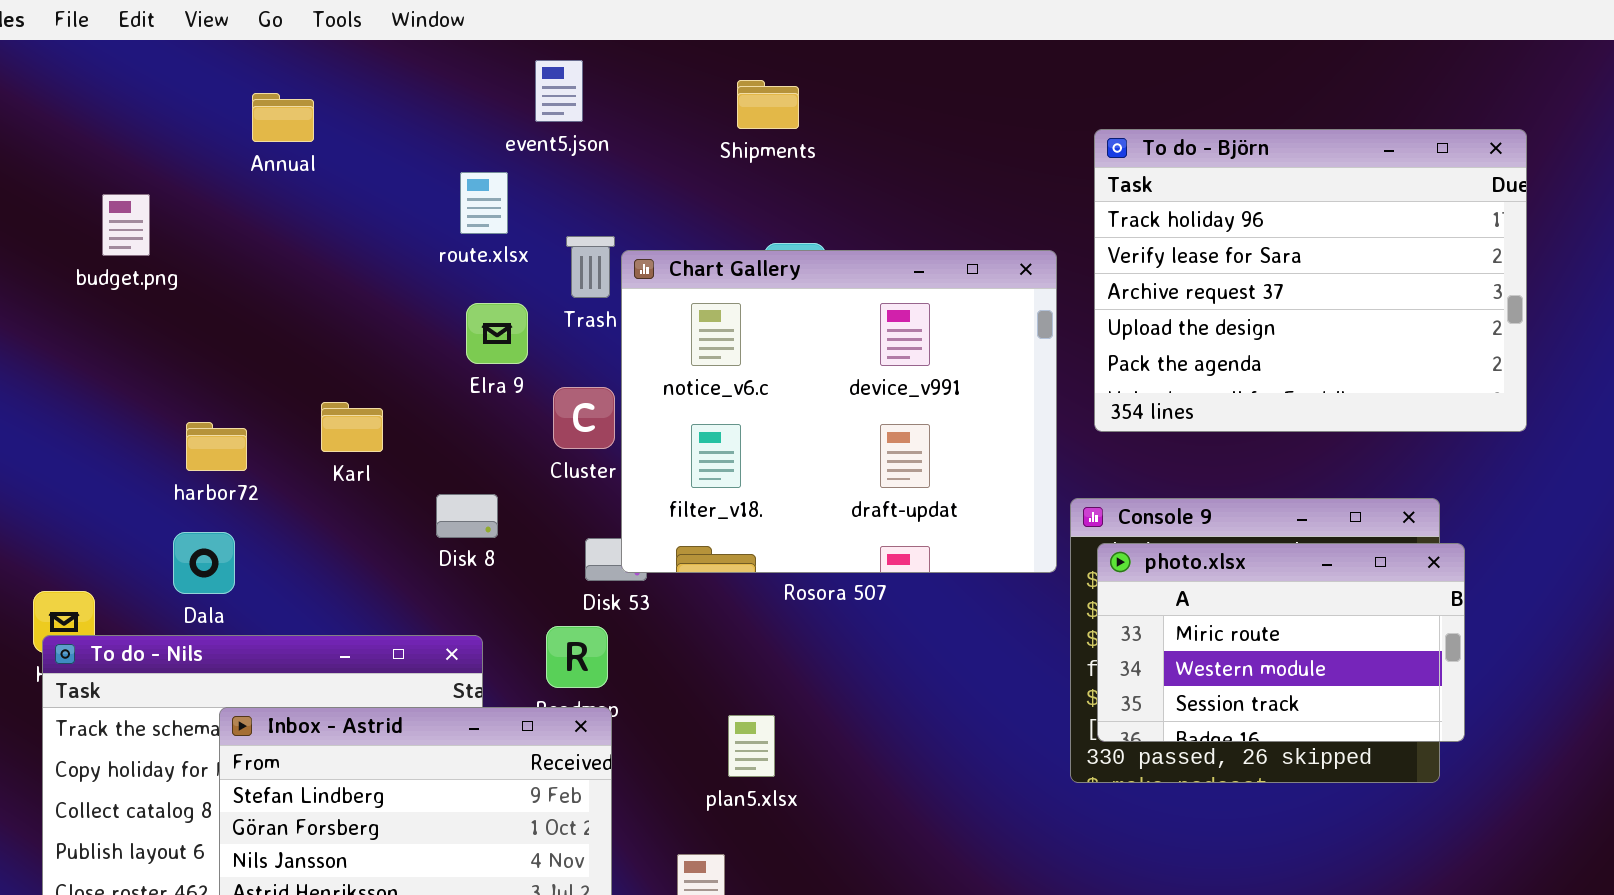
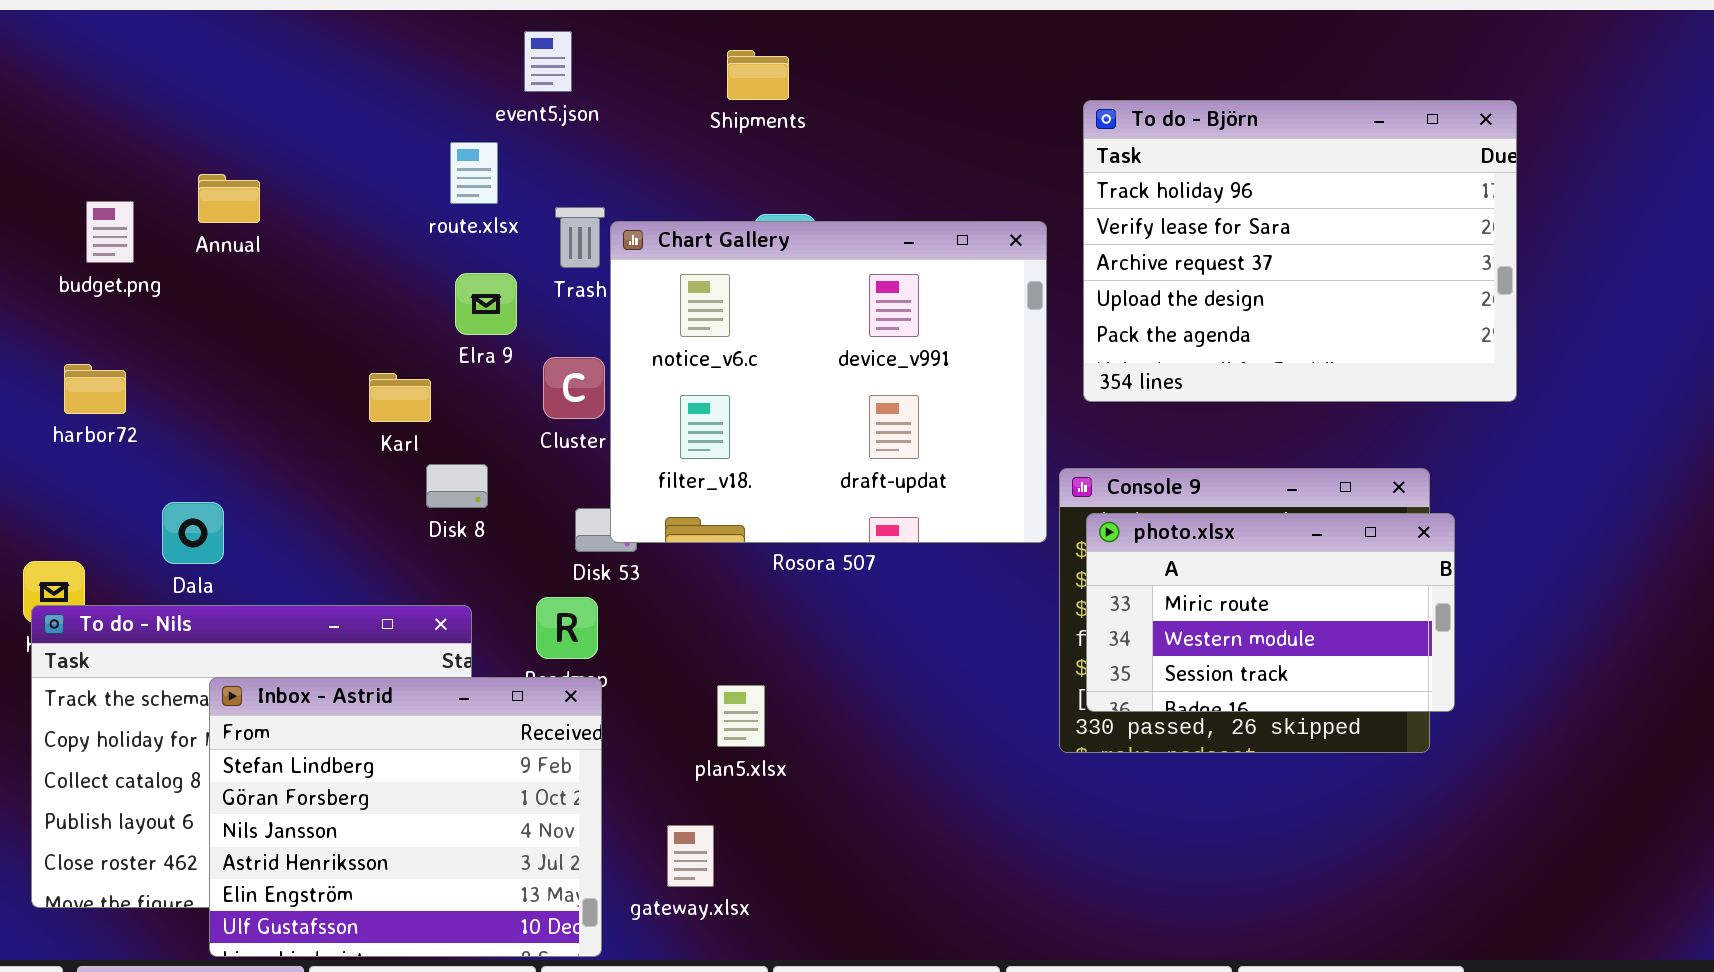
Annual: [252,93,314,142] -> [198,174,260,223], moved
budget.png: [102,194,150,256] -> [86,201,134,263], moved
Karl: [321,402,383,452] -> [369,373,431,422], moved
harbor72: [186,422,247,471] -> [64,364,126,414], moved

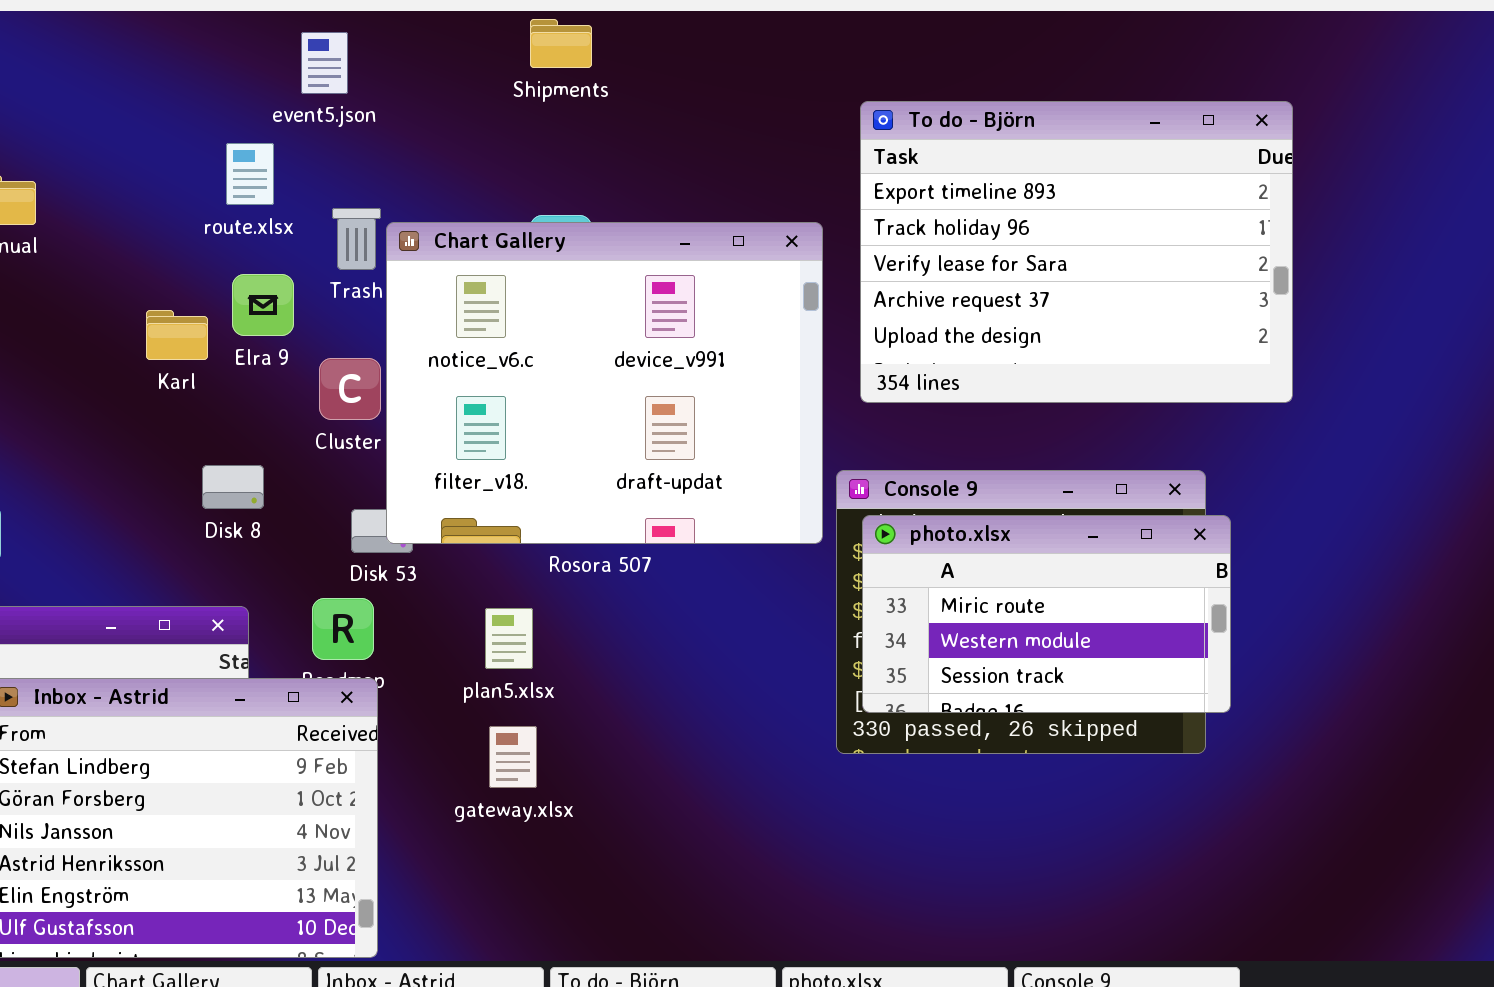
Shipments: [727,50,789,100] -> [530,19,592,68], moved
To do - Björn: [1083,100,1517,402] -> [860,101,1293,403], scrolled up 1 row
Karl: [369,373,431,422] -> [146,310,208,360], moved
plan5.xlsx: [717,685,765,747] -> [485,608,533,669], moved
gateway.xlsx: [667,825,714,887] -> [489,726,537,788], moved

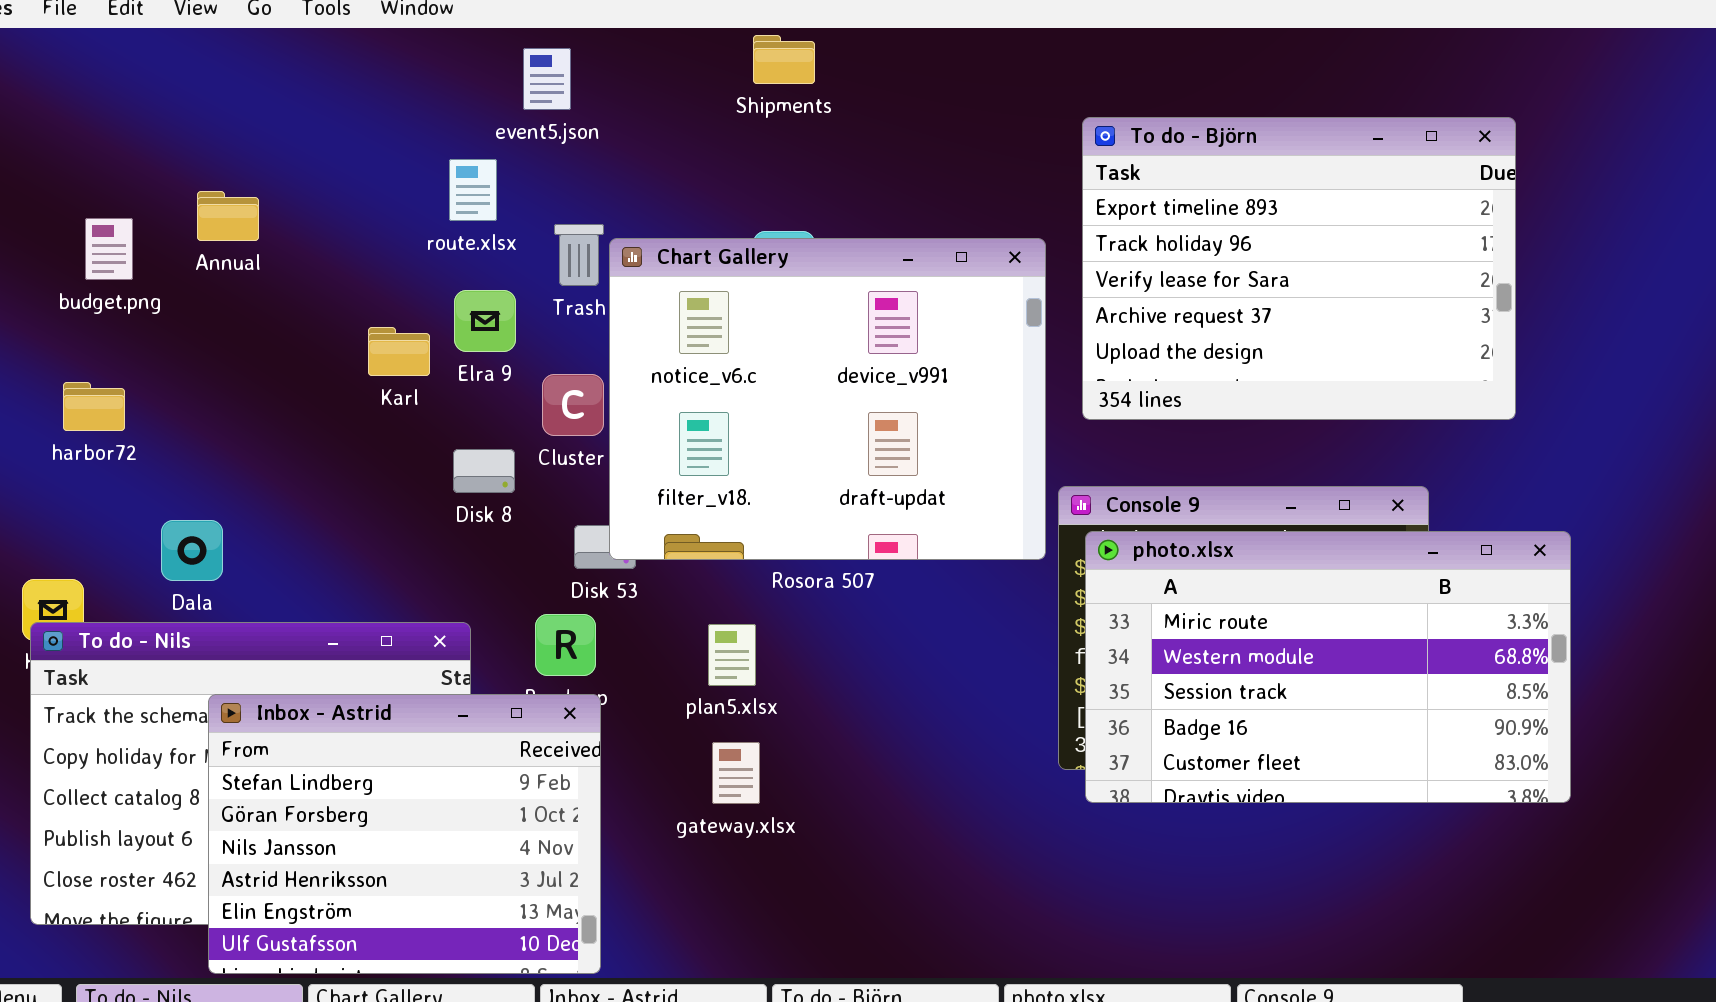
Disk 8: [202,465,264,509] -> [453,449,515,493], moved
photo.xlsx: [862,515,1231,713] -> [1085,531,1571,803], resized

